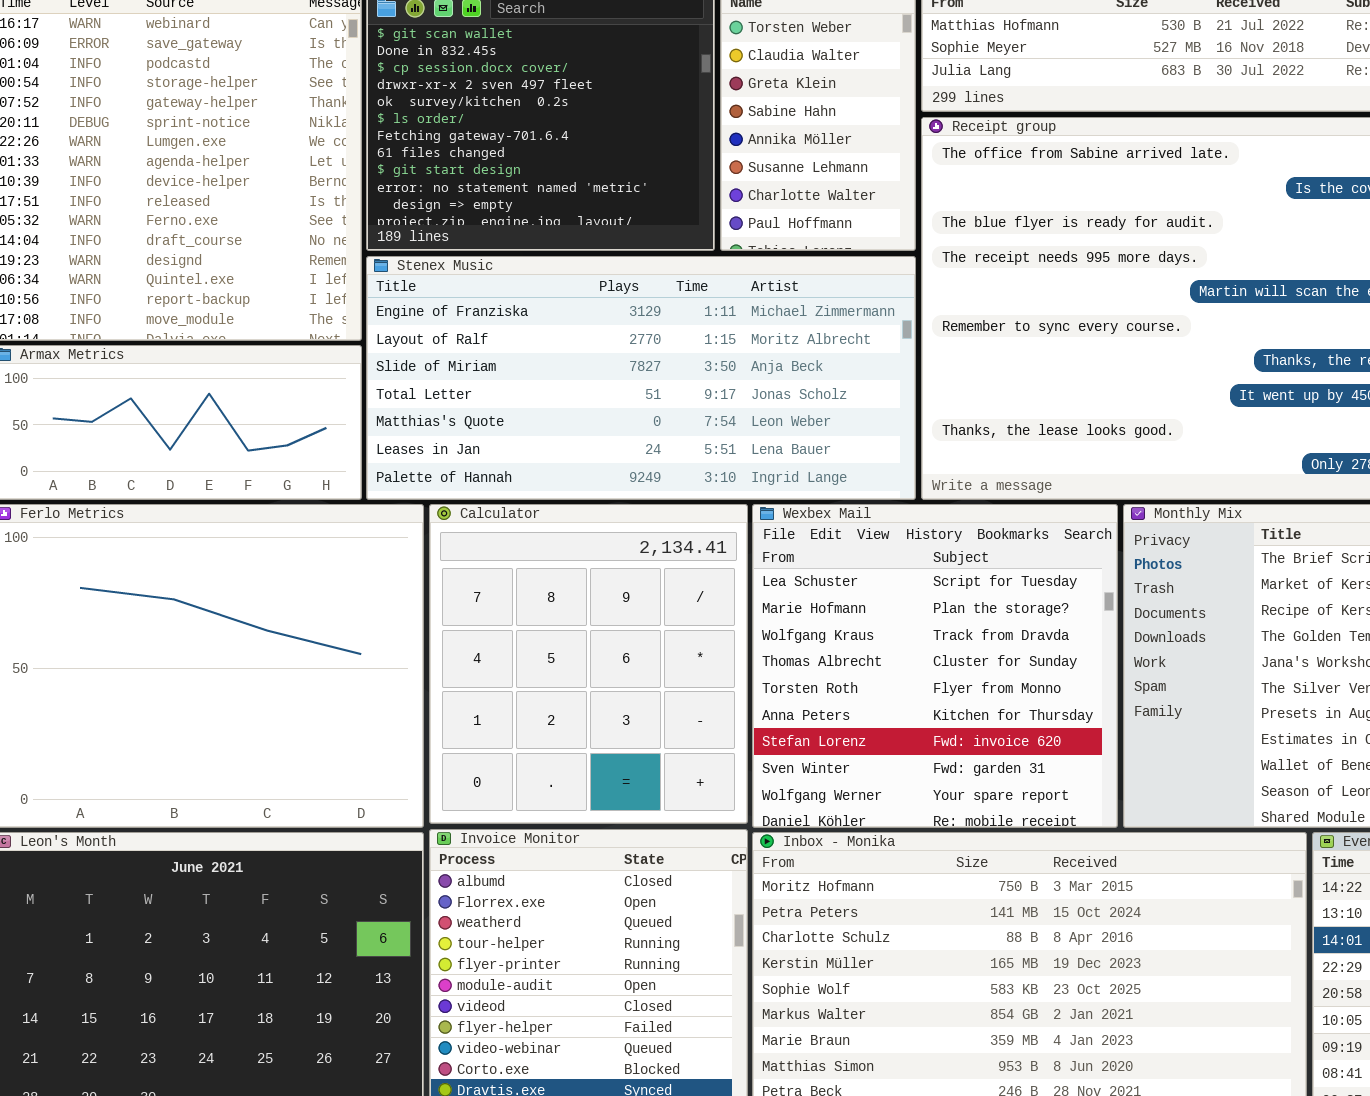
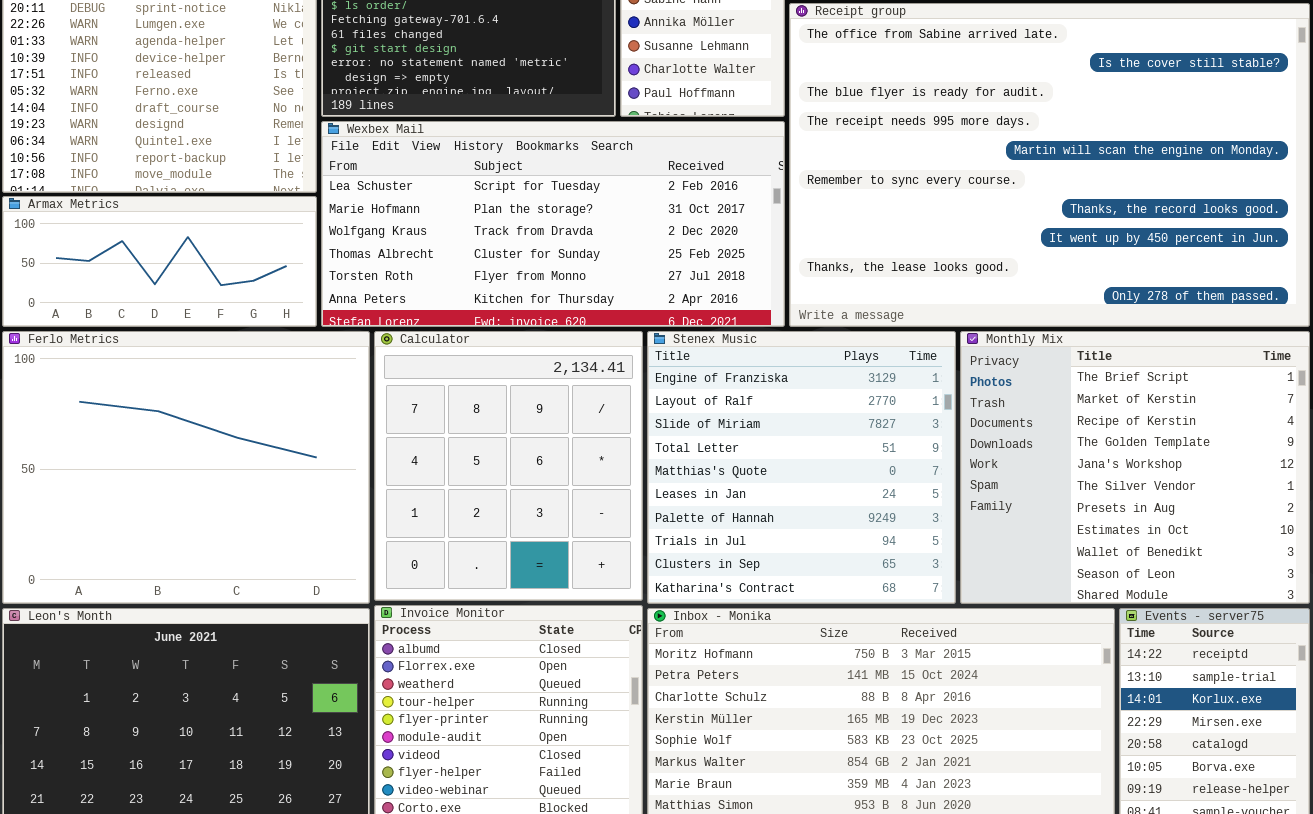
Stenex Music: [366,256,916,500] -> [647,331,956,604], moved, resized
Wexbex Mail: [752,504,1118,828] -> [321,121,785,327], moved, resized

